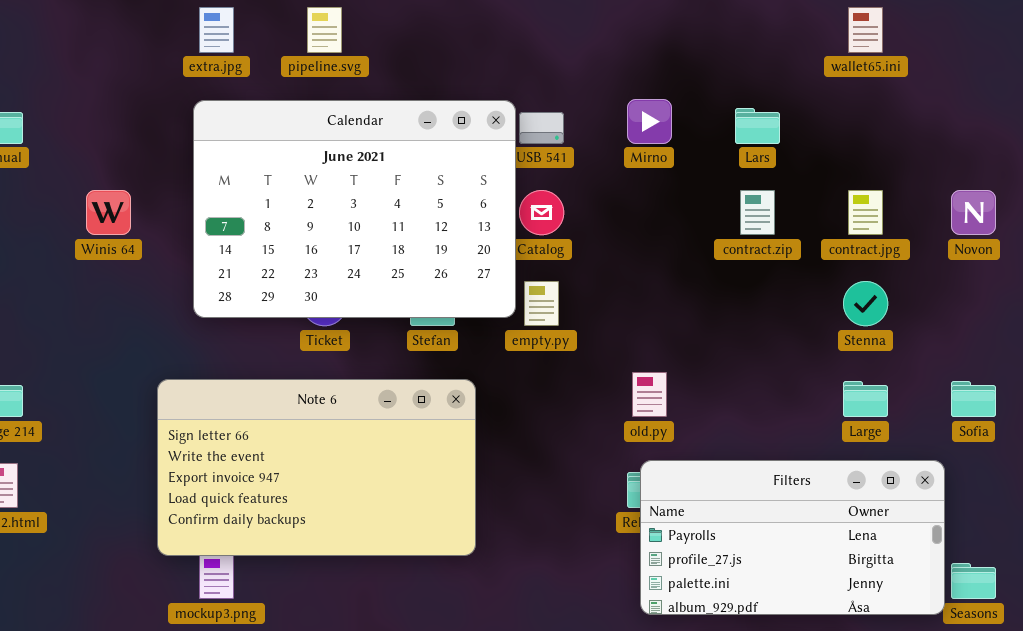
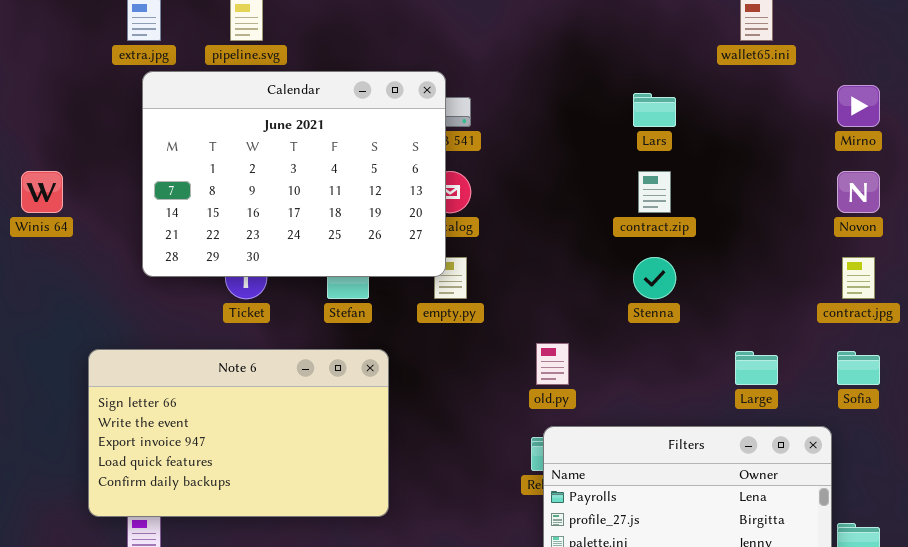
Mirno: [627,99,672,144] -> [837,85,880,127], moved
Calendar: [193,100,516,318] -> [142,71,446,277], moved
contract.jpg: [848,190,883,235] -> [842,257,875,299], moved
Stenna: [843,281,888,326] -> [633,257,676,299], moved

